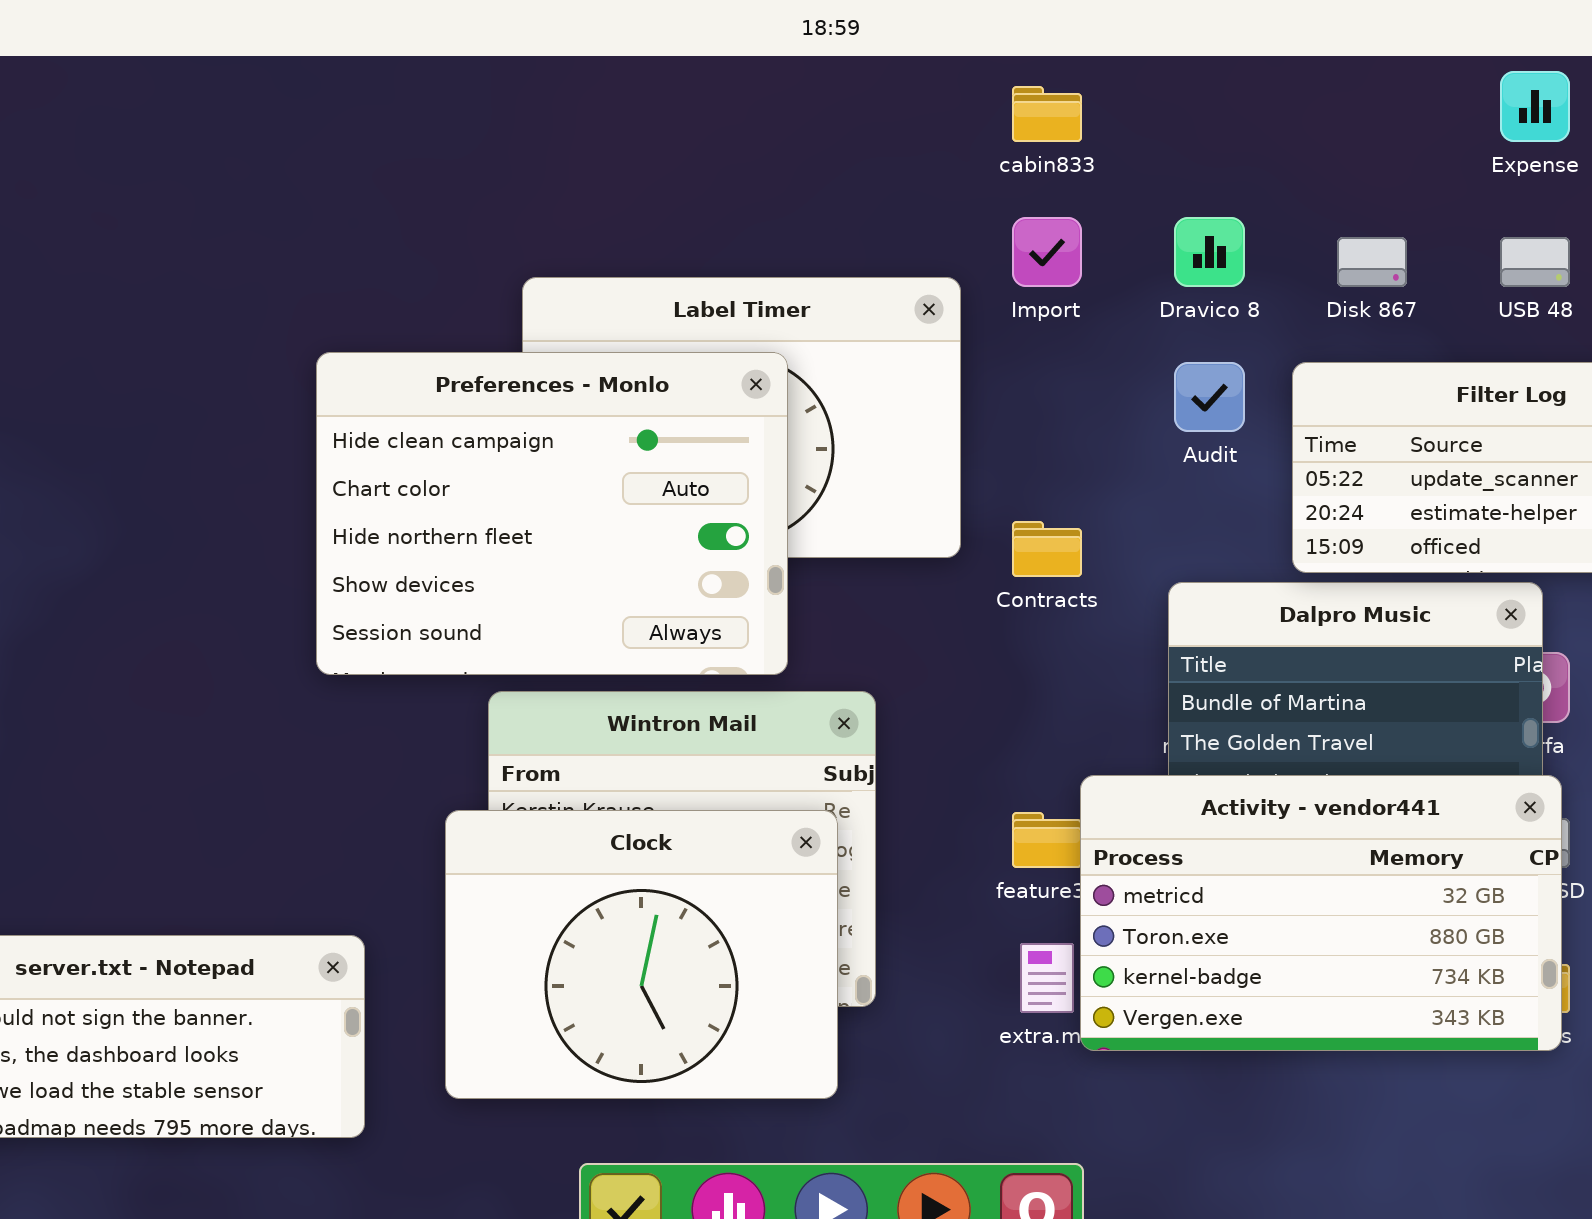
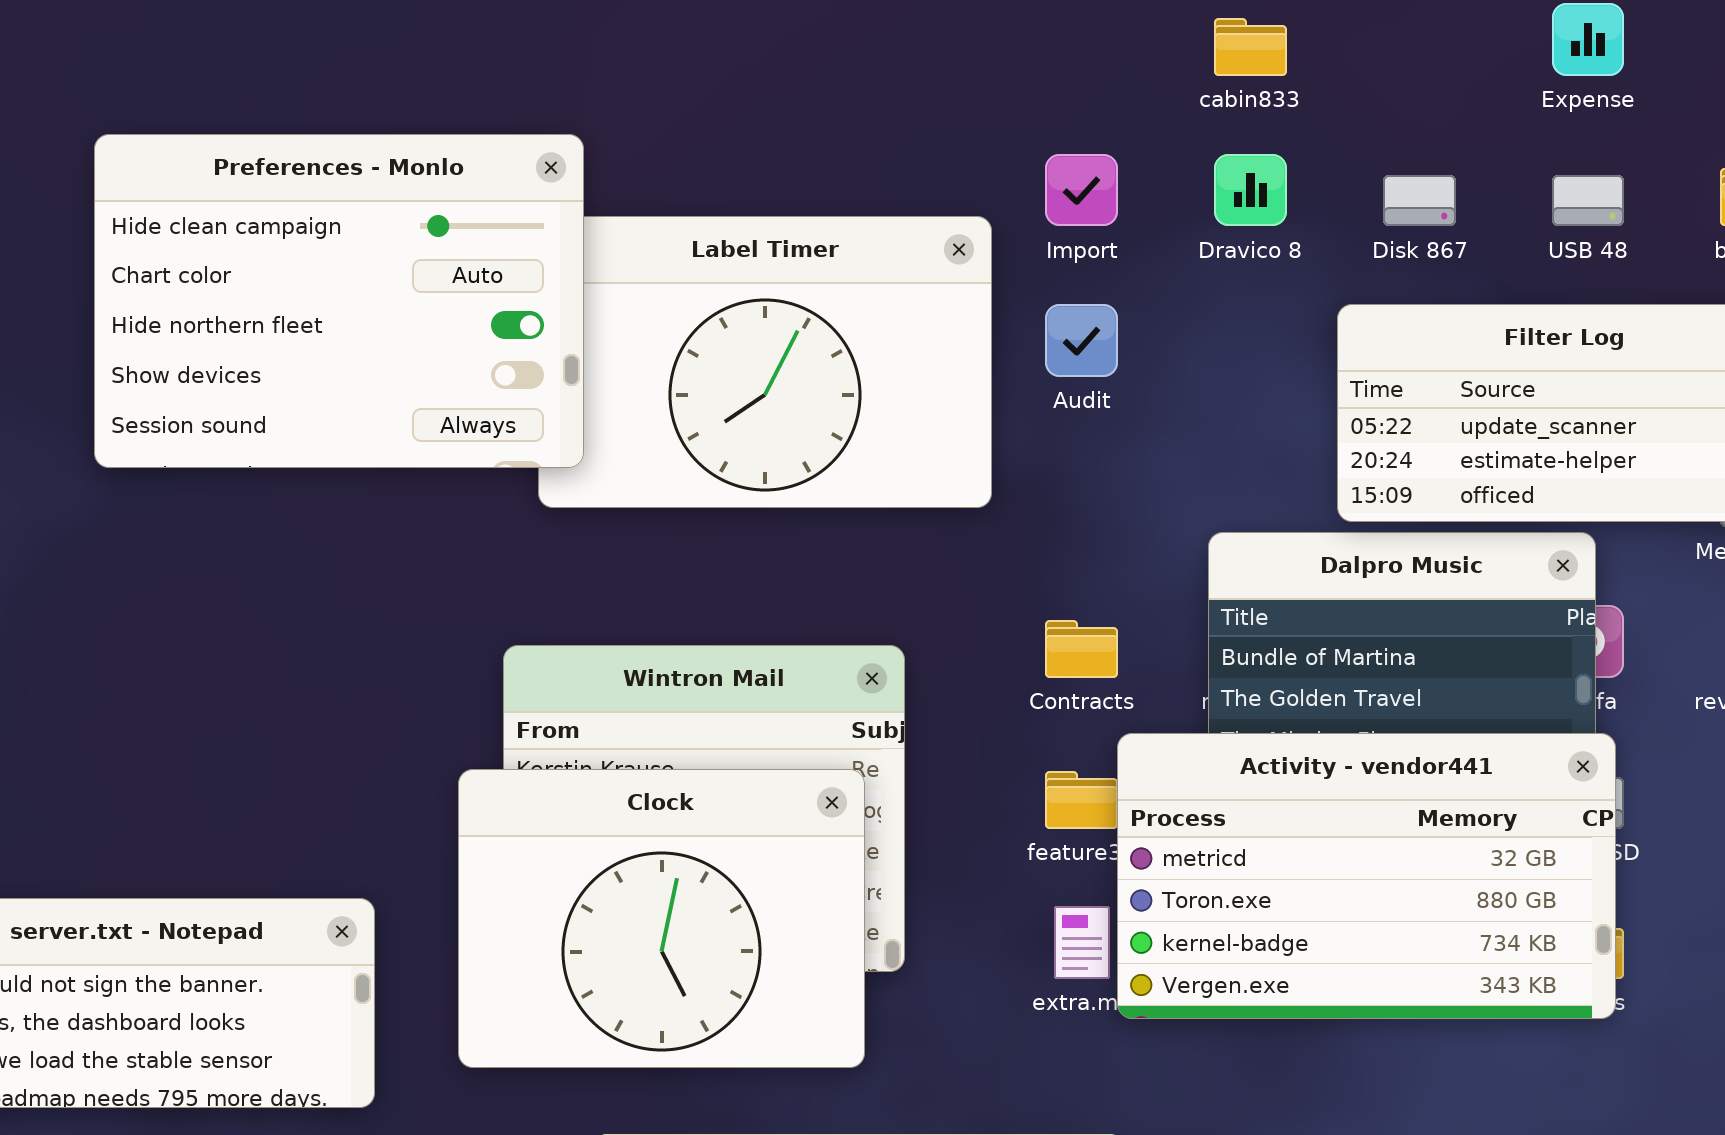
cabin833: [1012,86,1082,142] -> [1214,18,1287,76], moved
Preferences - Monlo: [316,352,788,675] -> [94,134,584,468], moved
Audit: [1174,362,1245,432] -> [1045,304,1118,377], moved
Contracts: [1012,521,1082,577] -> [1045,620,1118,678], moved

